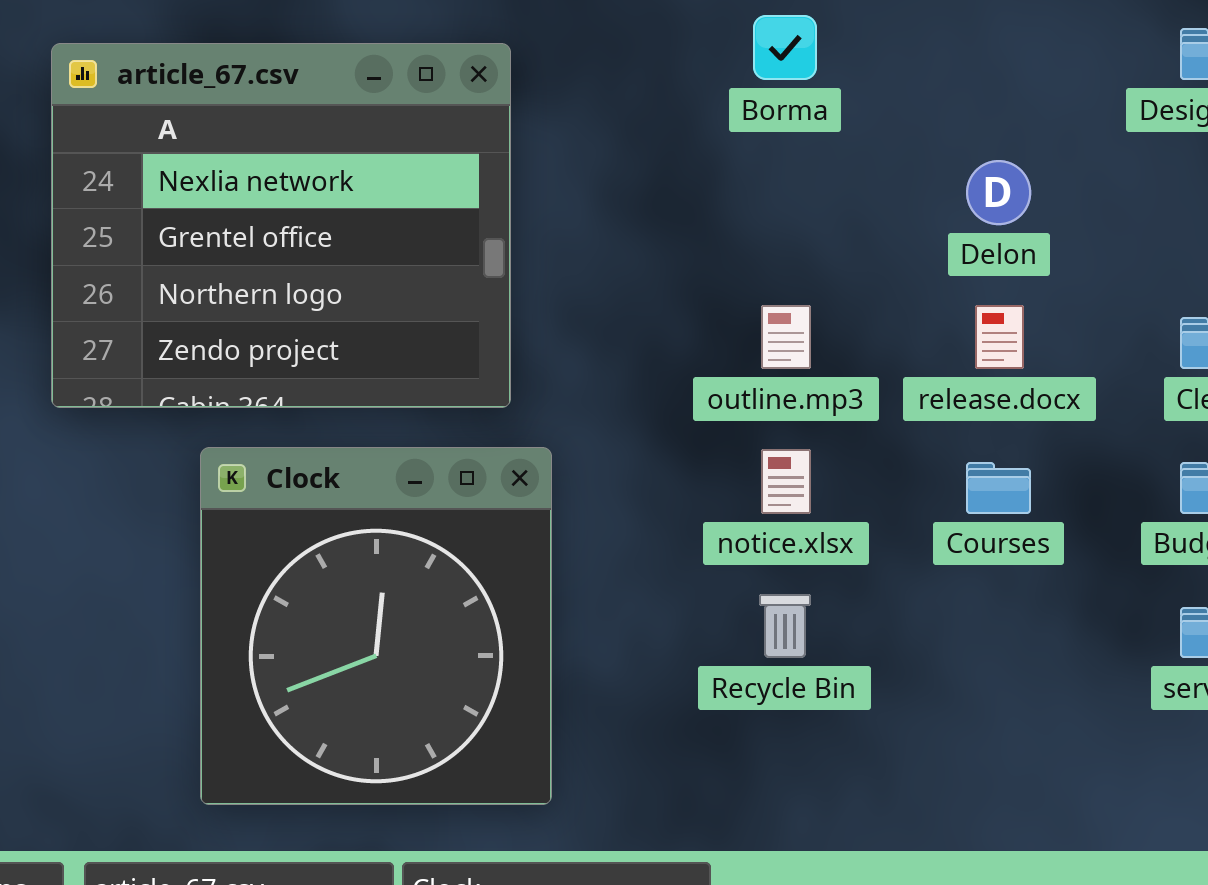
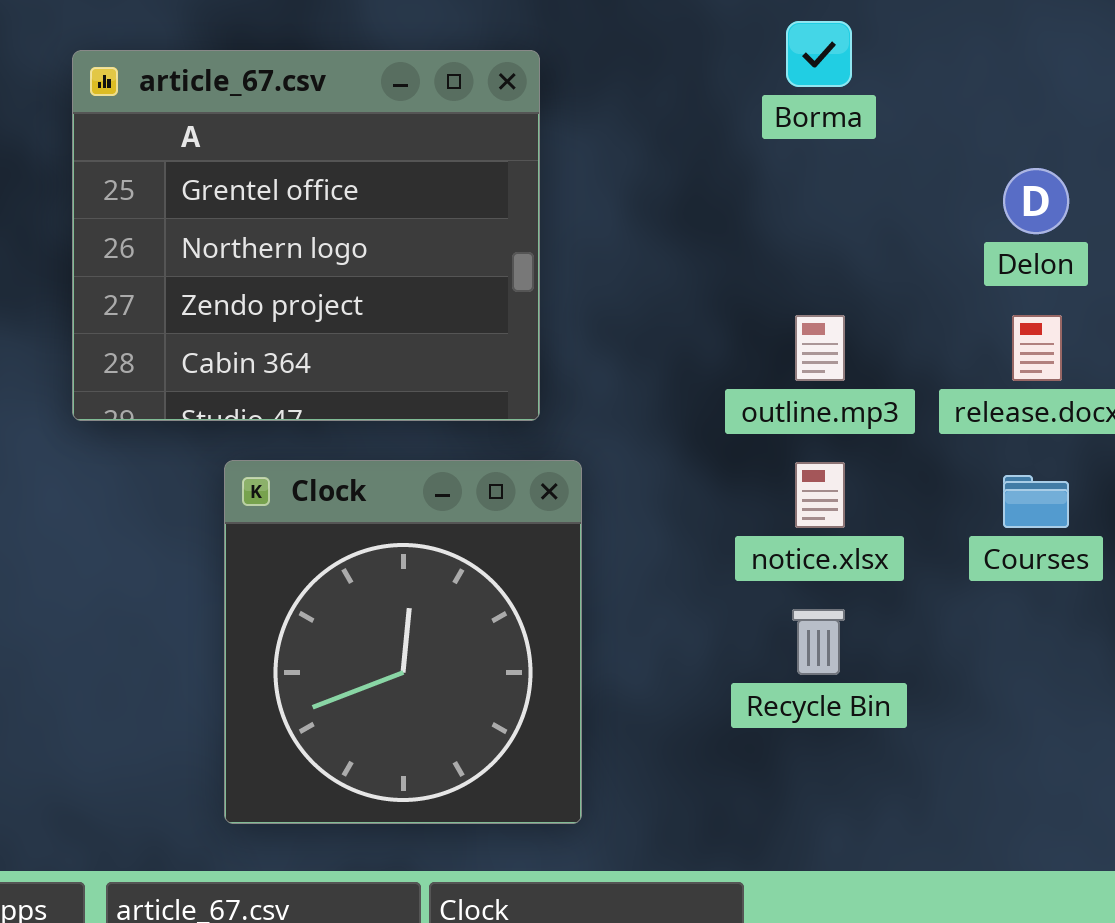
article_67.csv: [51,43,511,408] -> [72,50,540,421], scrolled down 1 row

